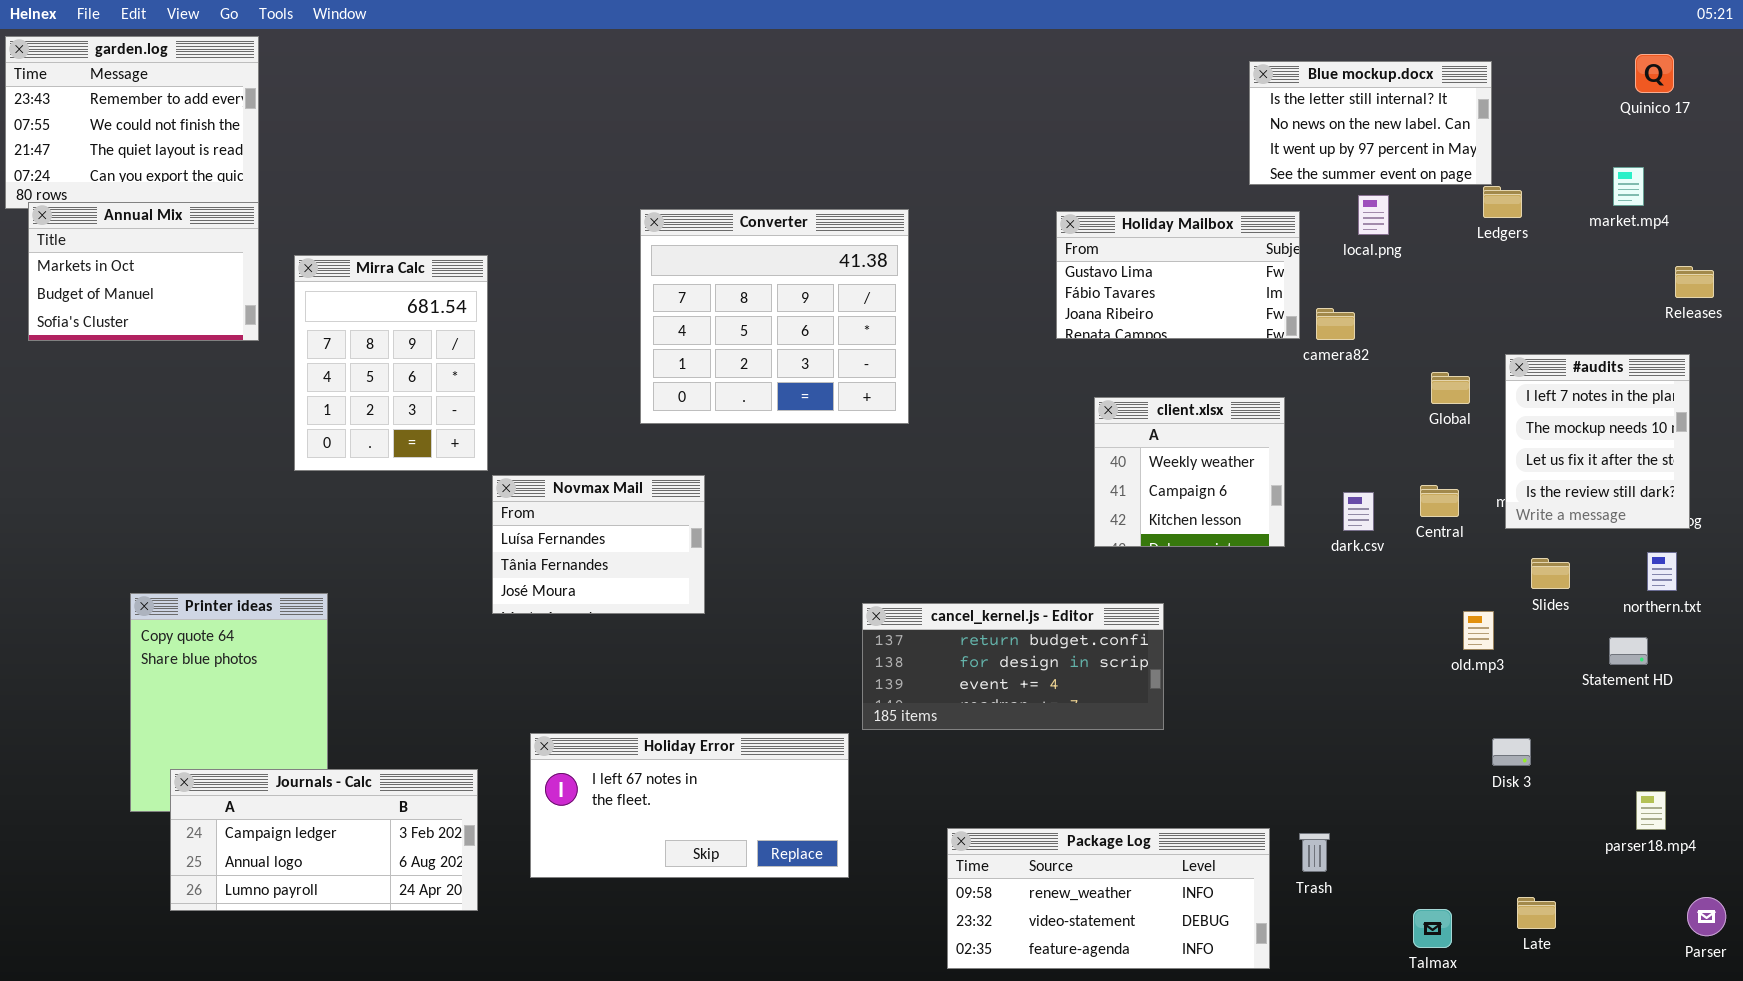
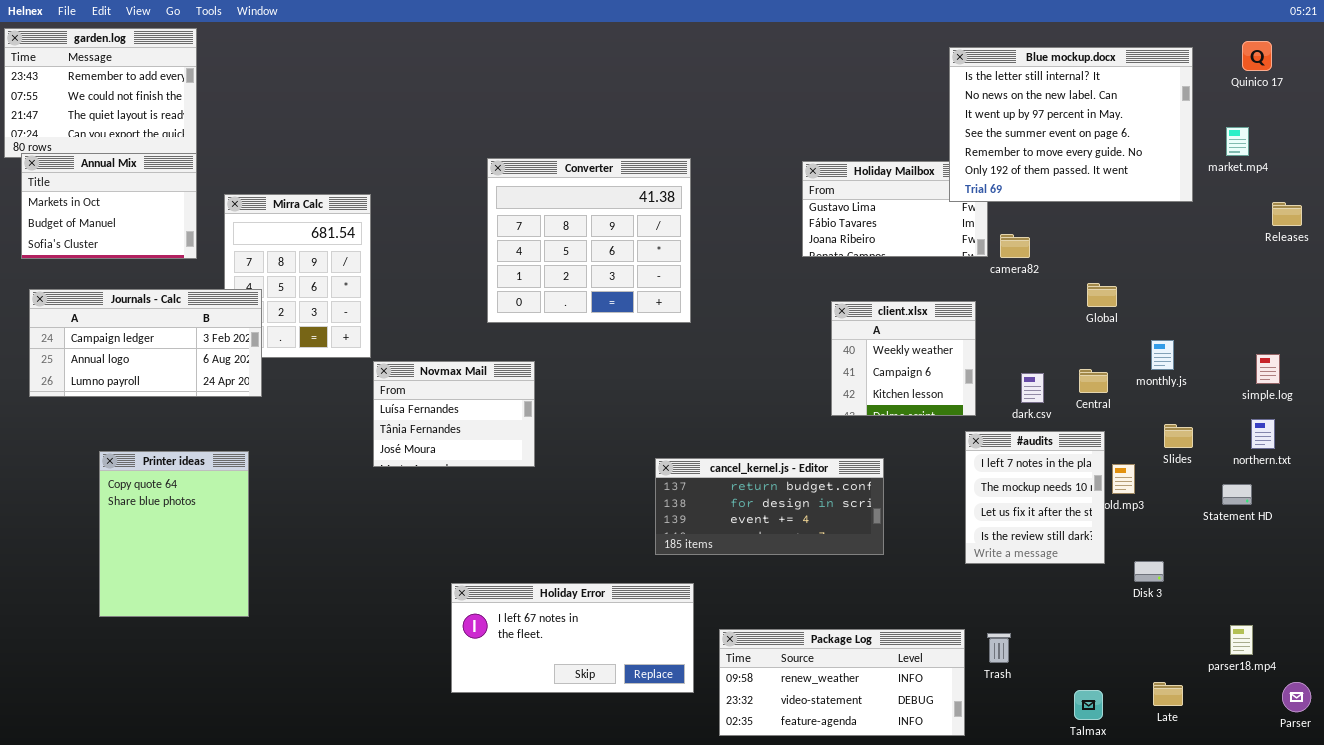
Blue mockup.docx: [1249,61,1492,185] -> [949,47,1193,202], resized
#audits: [1505,354,1690,529] -> [965,431,1105,564], moved
Holiday Error: [530,733,849,878] -> [451,583,694,693], moved
Journals - Calc: [170,769,478,911] -> [29,289,262,397], moved
parser18.mp4: [1636,791,1666,830] -> [1230,625,1253,655], moved

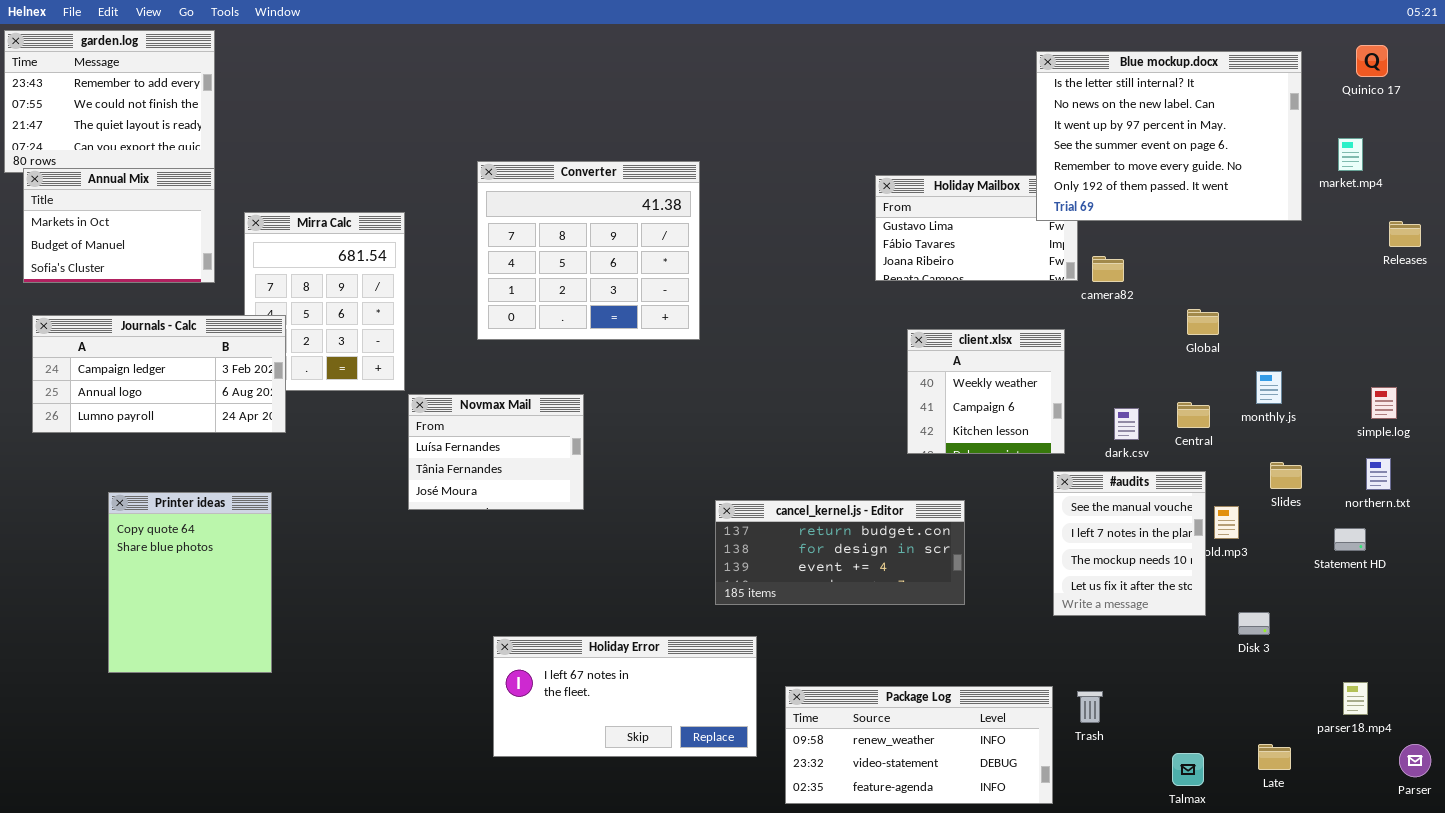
Converter: [487,158,691,323] -> [477,161,700,340], moved
#audits: [965,431,1105,564] -> [1053,471,1206,616], scrolled up 1 row

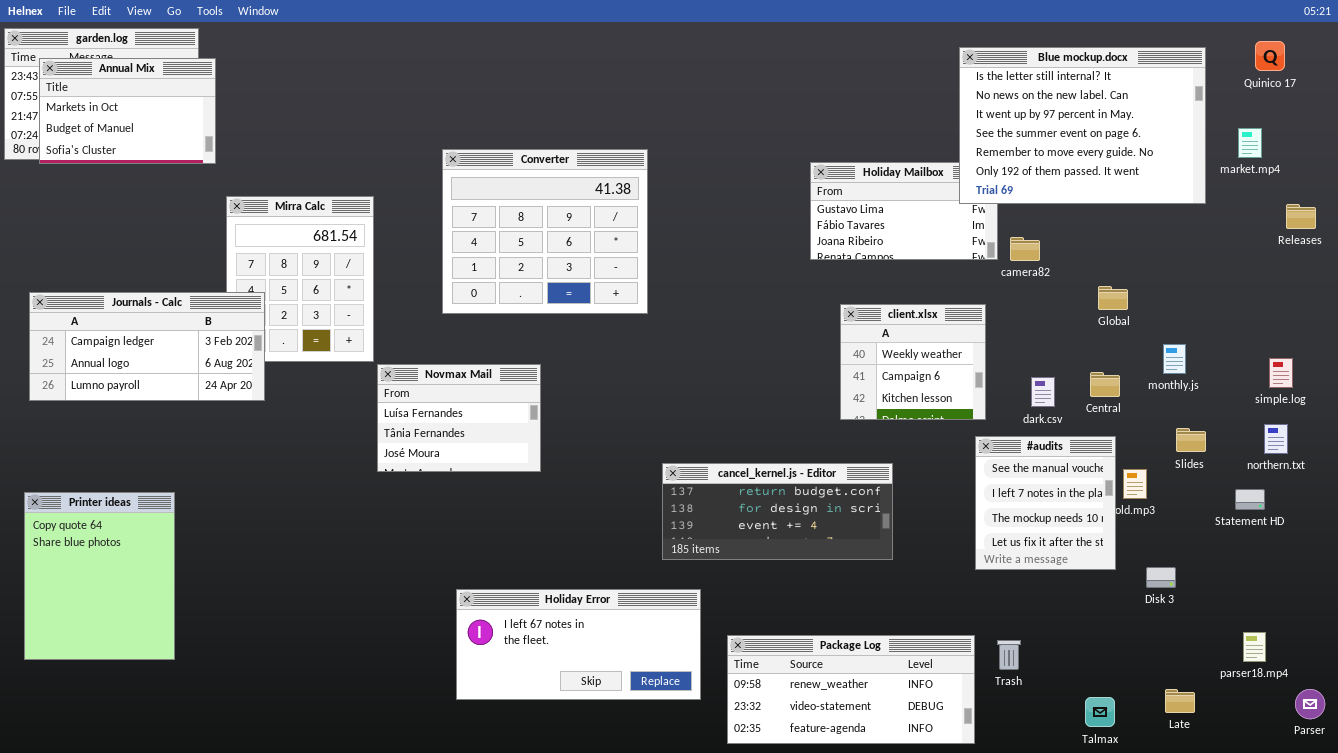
Annual Mix: [23,168,215,283] -> [39,58,216,164], moved
Printer ideas: [108,492,272,673] -> [24,492,175,660], moved

